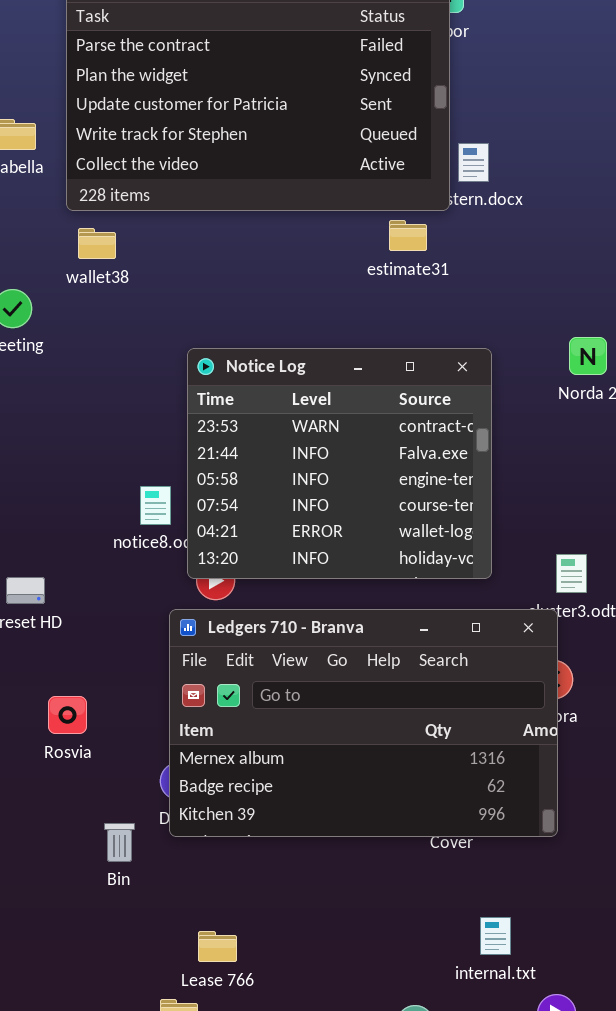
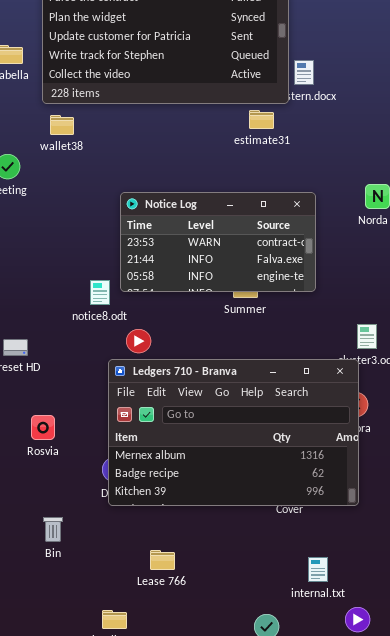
Notice Log: [187,348,492,579] -> [120,192,316,292], resized
Bin: [104,823,135,862] -> [43,517,63,542], moved
Lease 766: [198,931,237,962] -> [150,550,175,570], moved

